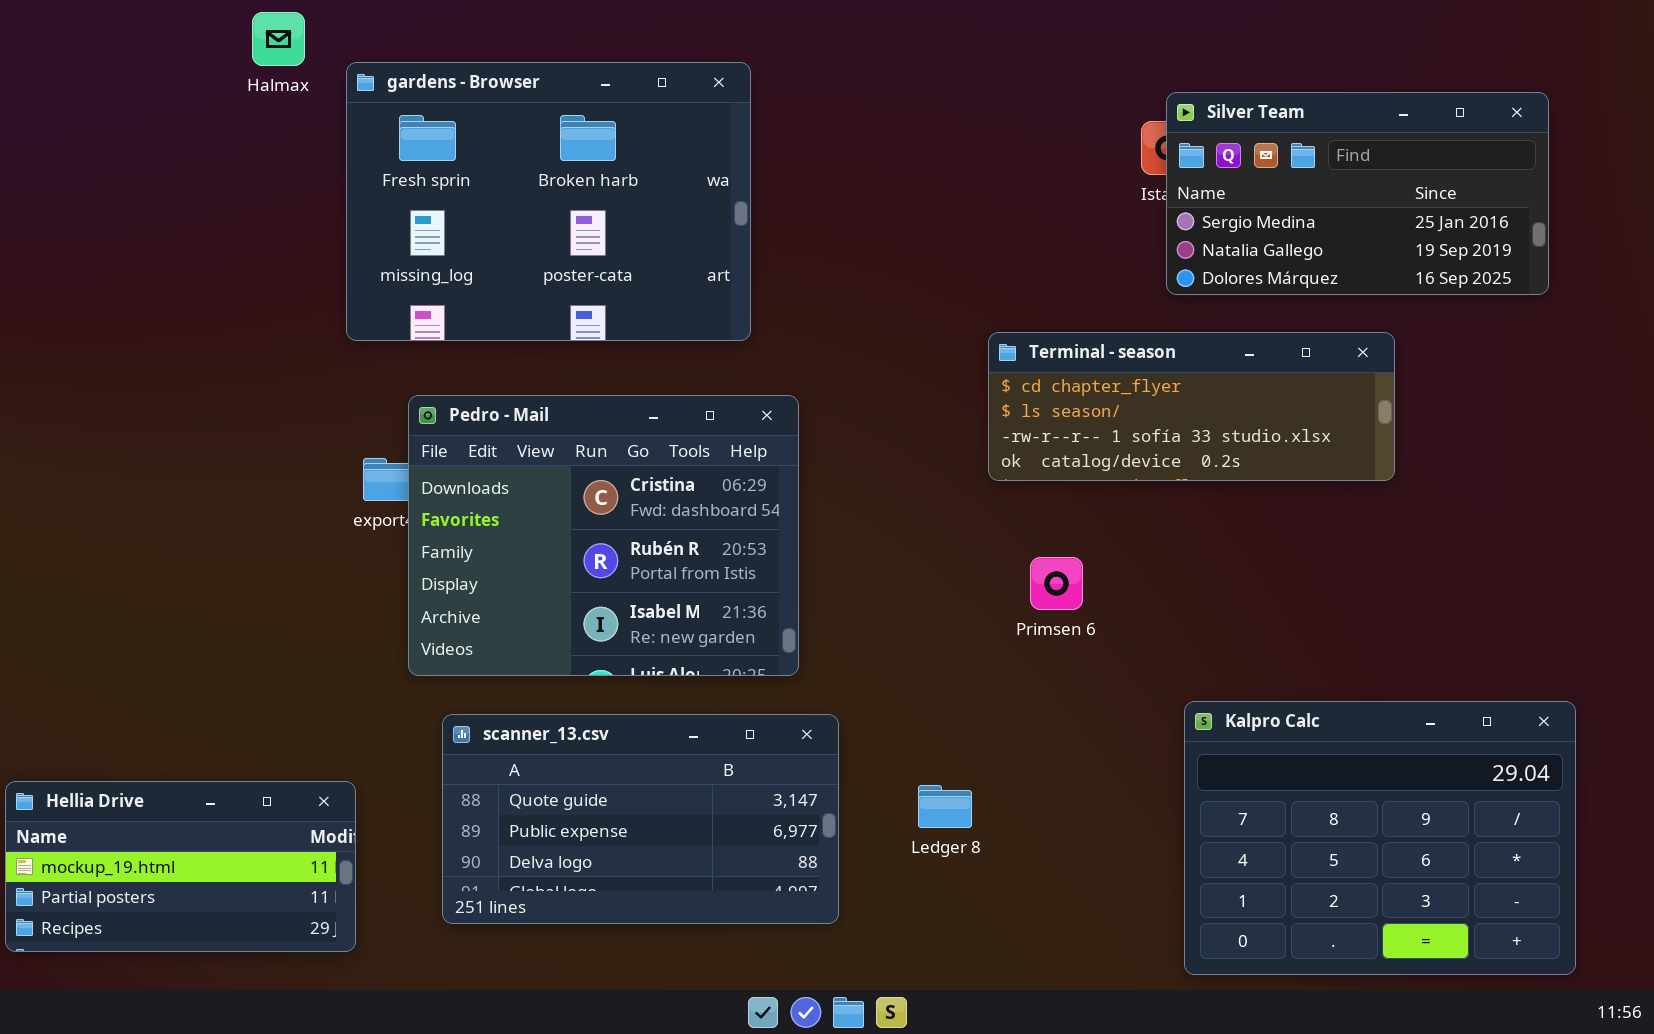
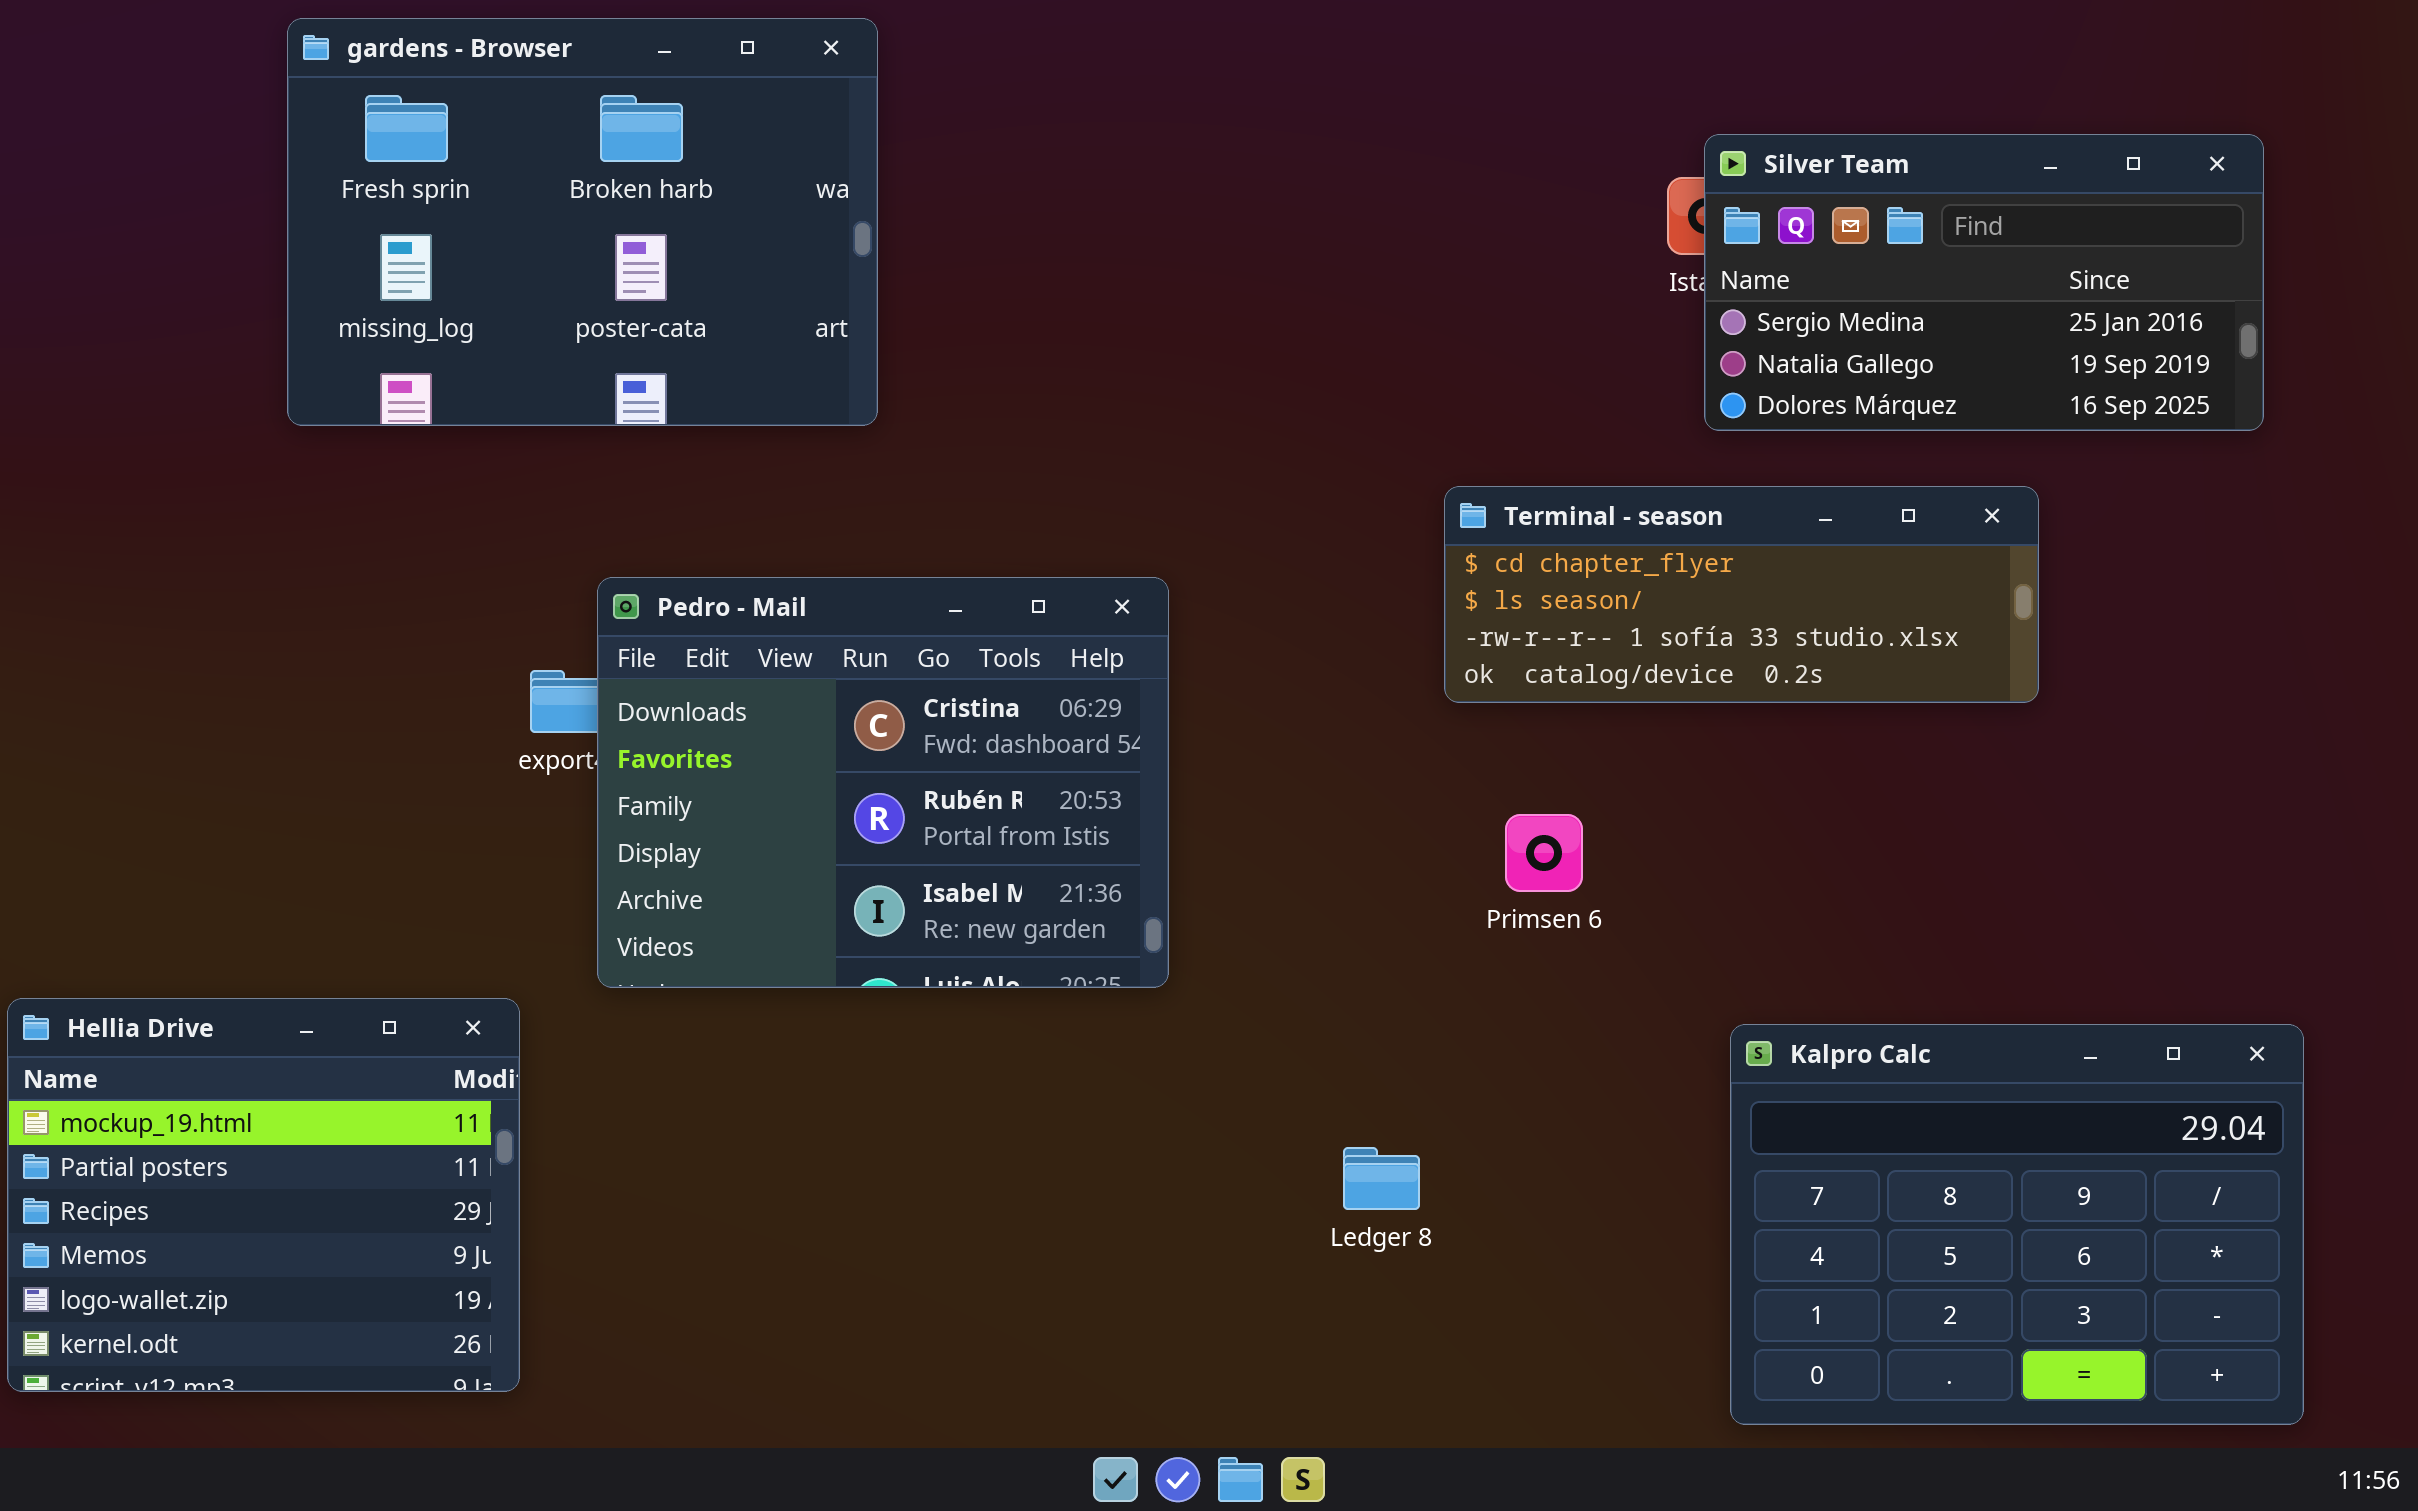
gardens - Browser: [346,62,751,341] -> [287,18,878,426], moved
scanner_13.csv: [442,714,839,924] -> none, closed
Hellia Drive: [5,781,356,952] -> [7,998,520,1392], resized

